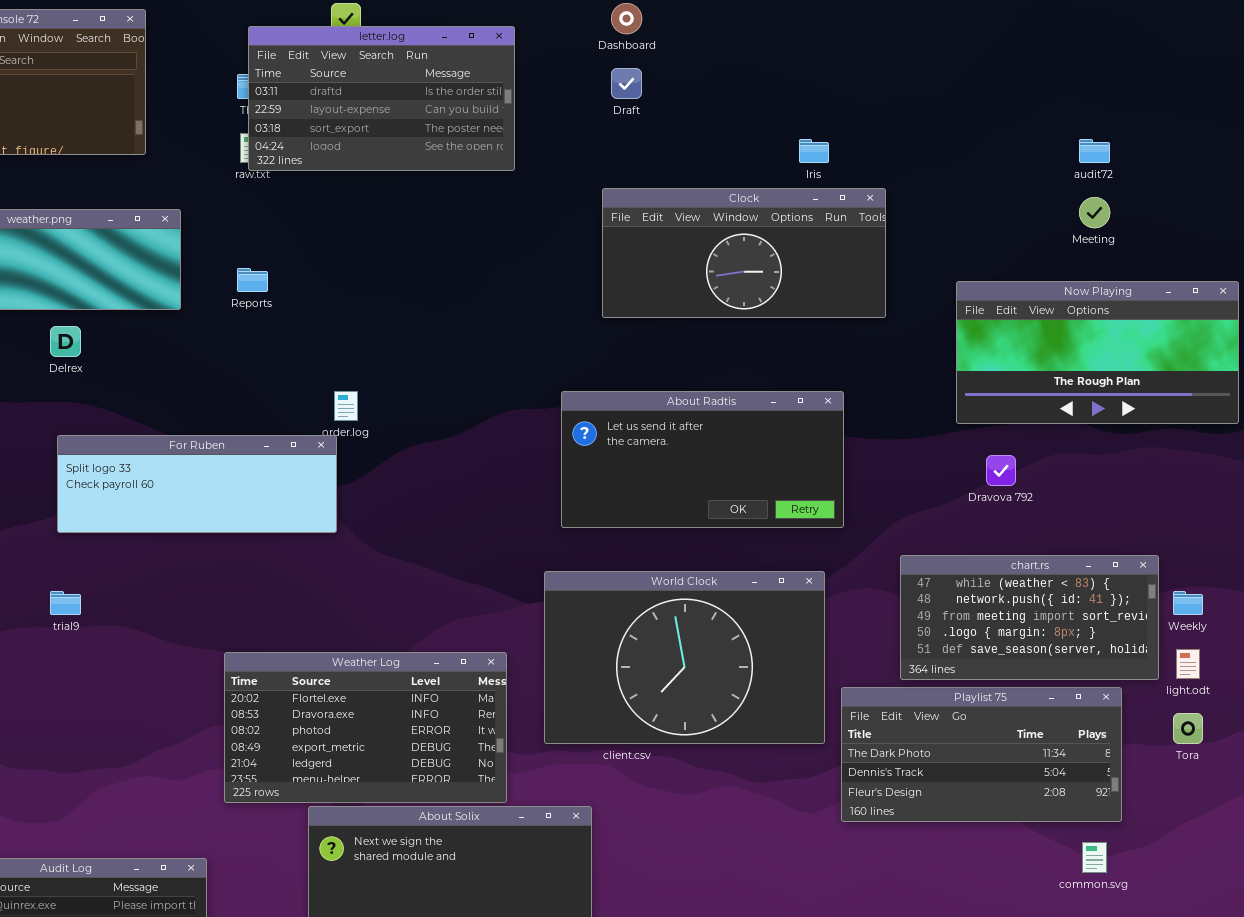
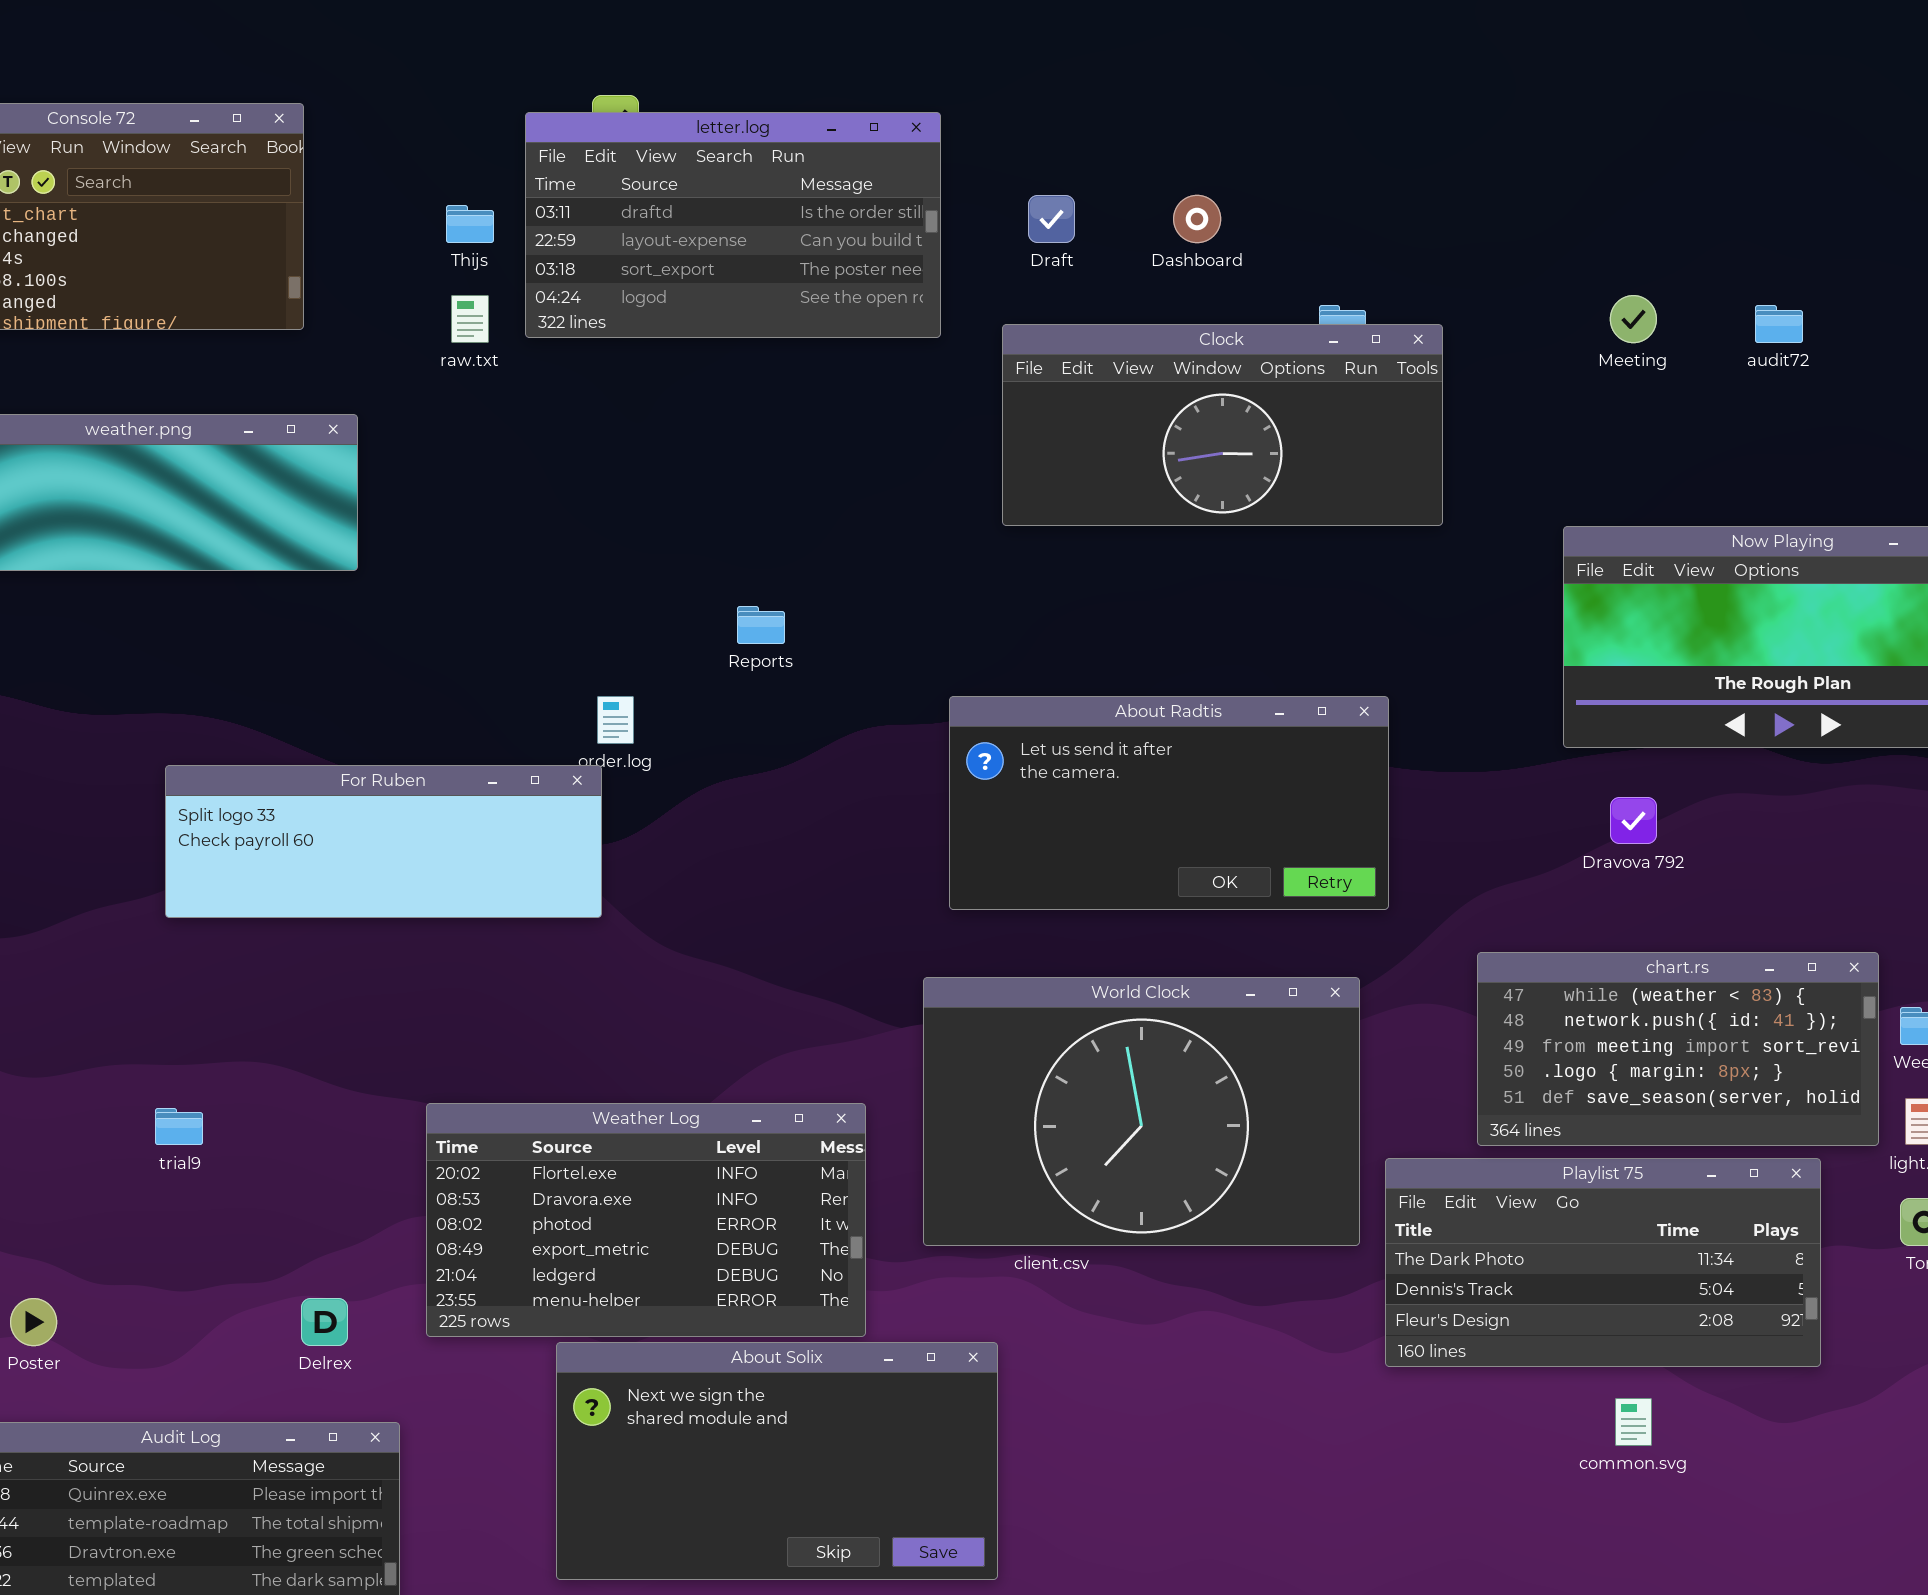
Dashboard: [611,3,642,34] -> [1173,195,1221,243], moved
letter.log: [248,26,515,171] -> [525,112,941,338], moved
Clock: [602,188,886,318] -> [1002,324,1443,526], moved
Meeting: [1079,197,1110,228] -> [1610,295,1657,343], moved
Reports: [237,268,268,292] -> [737,606,785,644], moved
Delrex: [50,326,81,357] -> [301,1298,348,1346], moved
trial9: [50,591,81,615] -> [155,1108,203,1145], moved
common.svg: [1082,842,1107,873] -> [1615,1398,1652,1446], moved

